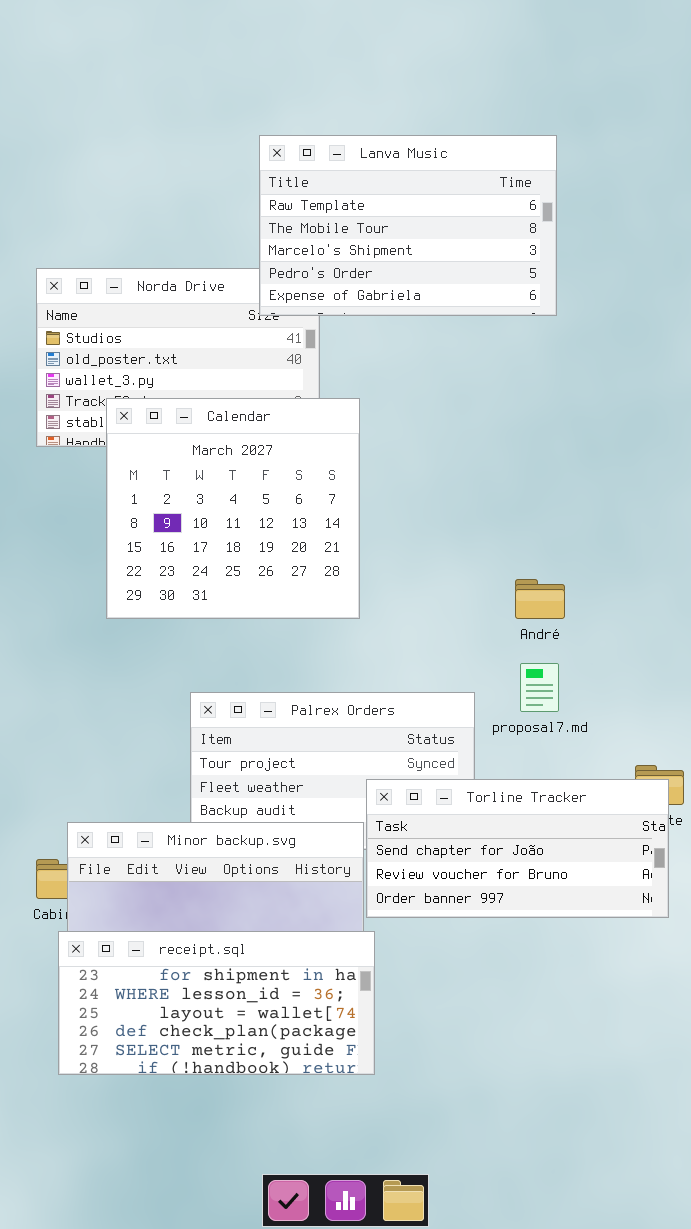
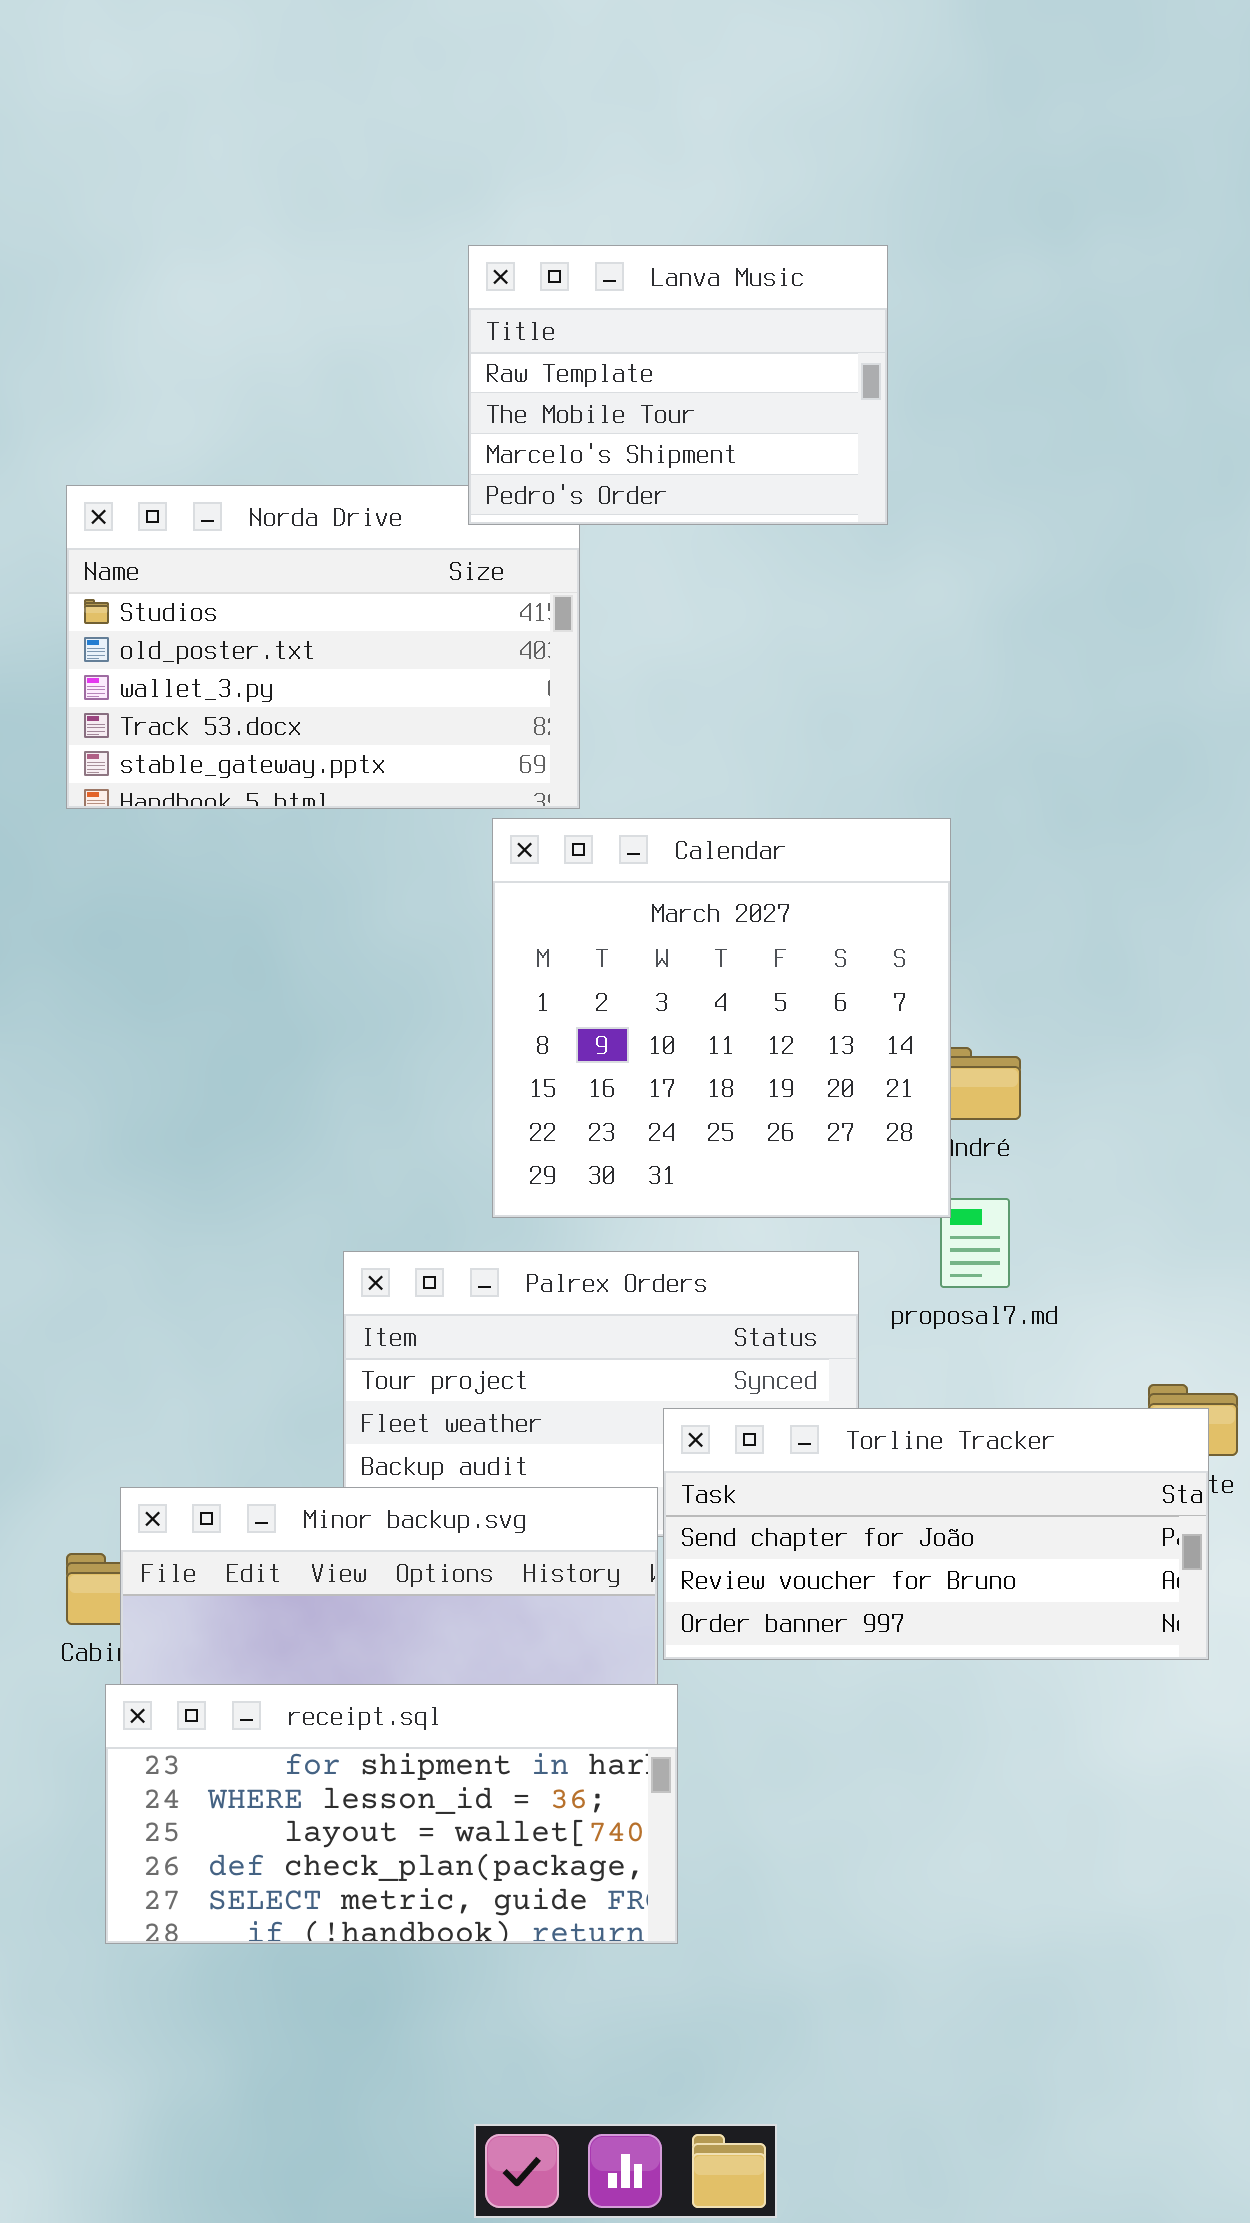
Lanva Music: [259,135,557,316] -> [468,245,888,525], resized
Calendar: [106,398,360,619] -> [492,818,951,1218], moved

